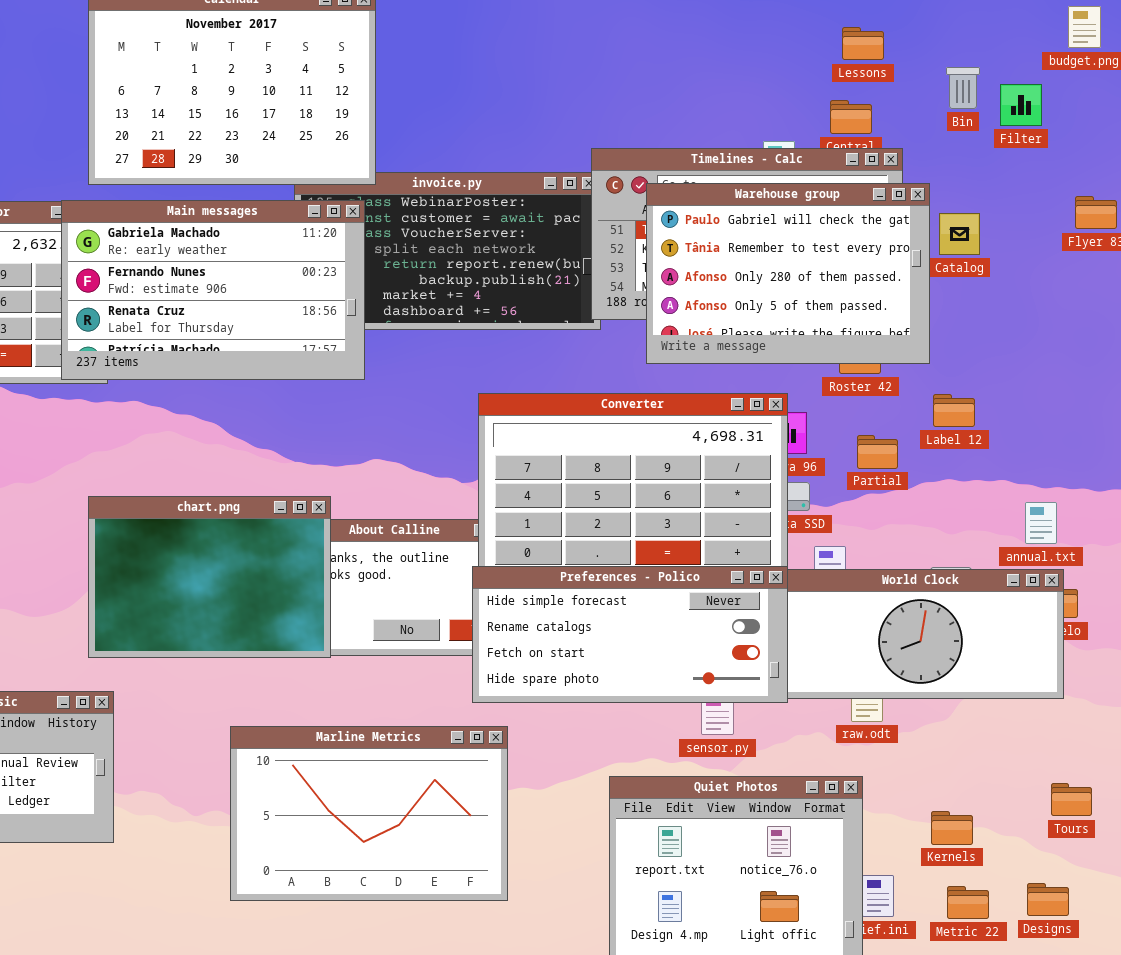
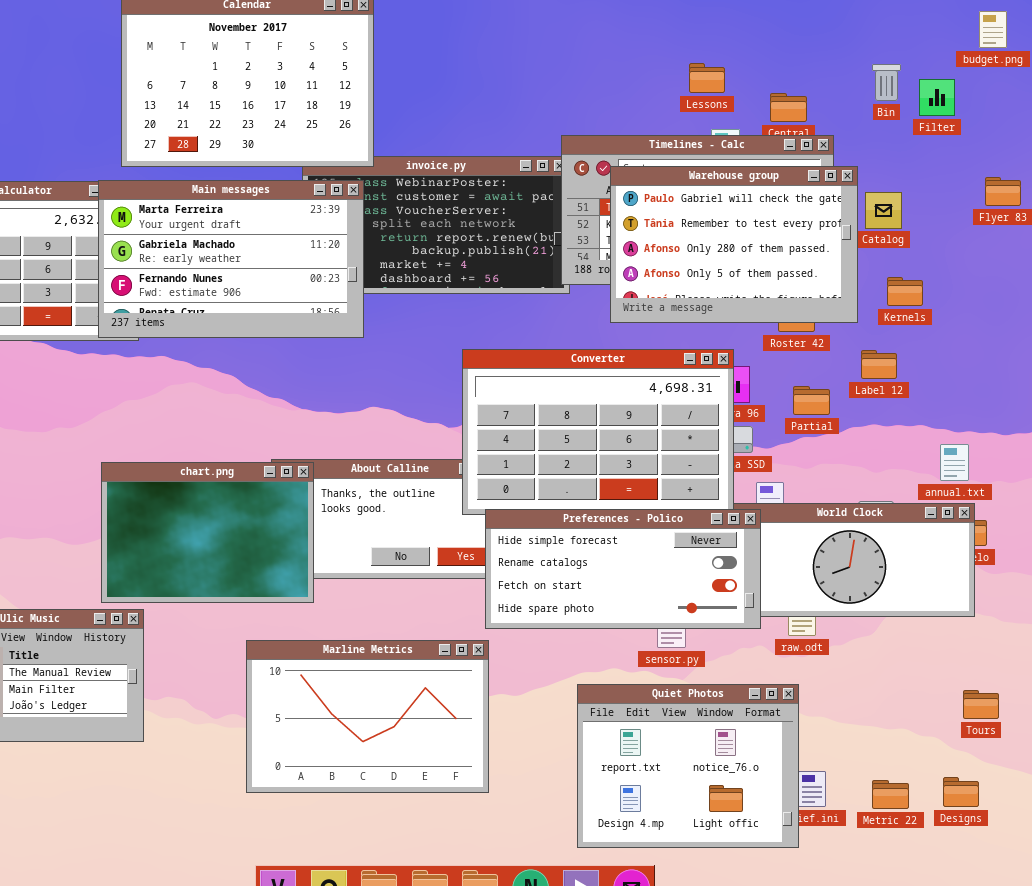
Lessons: [842,27,884,60] -> [689,63,725,93], moved
Main messages: [61,200,365,380] -> [98,180,364,338], scrolled up 1 row
chart.png: [88,496,331,658] -> [101,462,314,603], moved
Preferences - Polico: [472,566,788,703] -> [485,509,761,629], moved
Kernels: [931,811,973,845] -> [887,277,923,306], moved

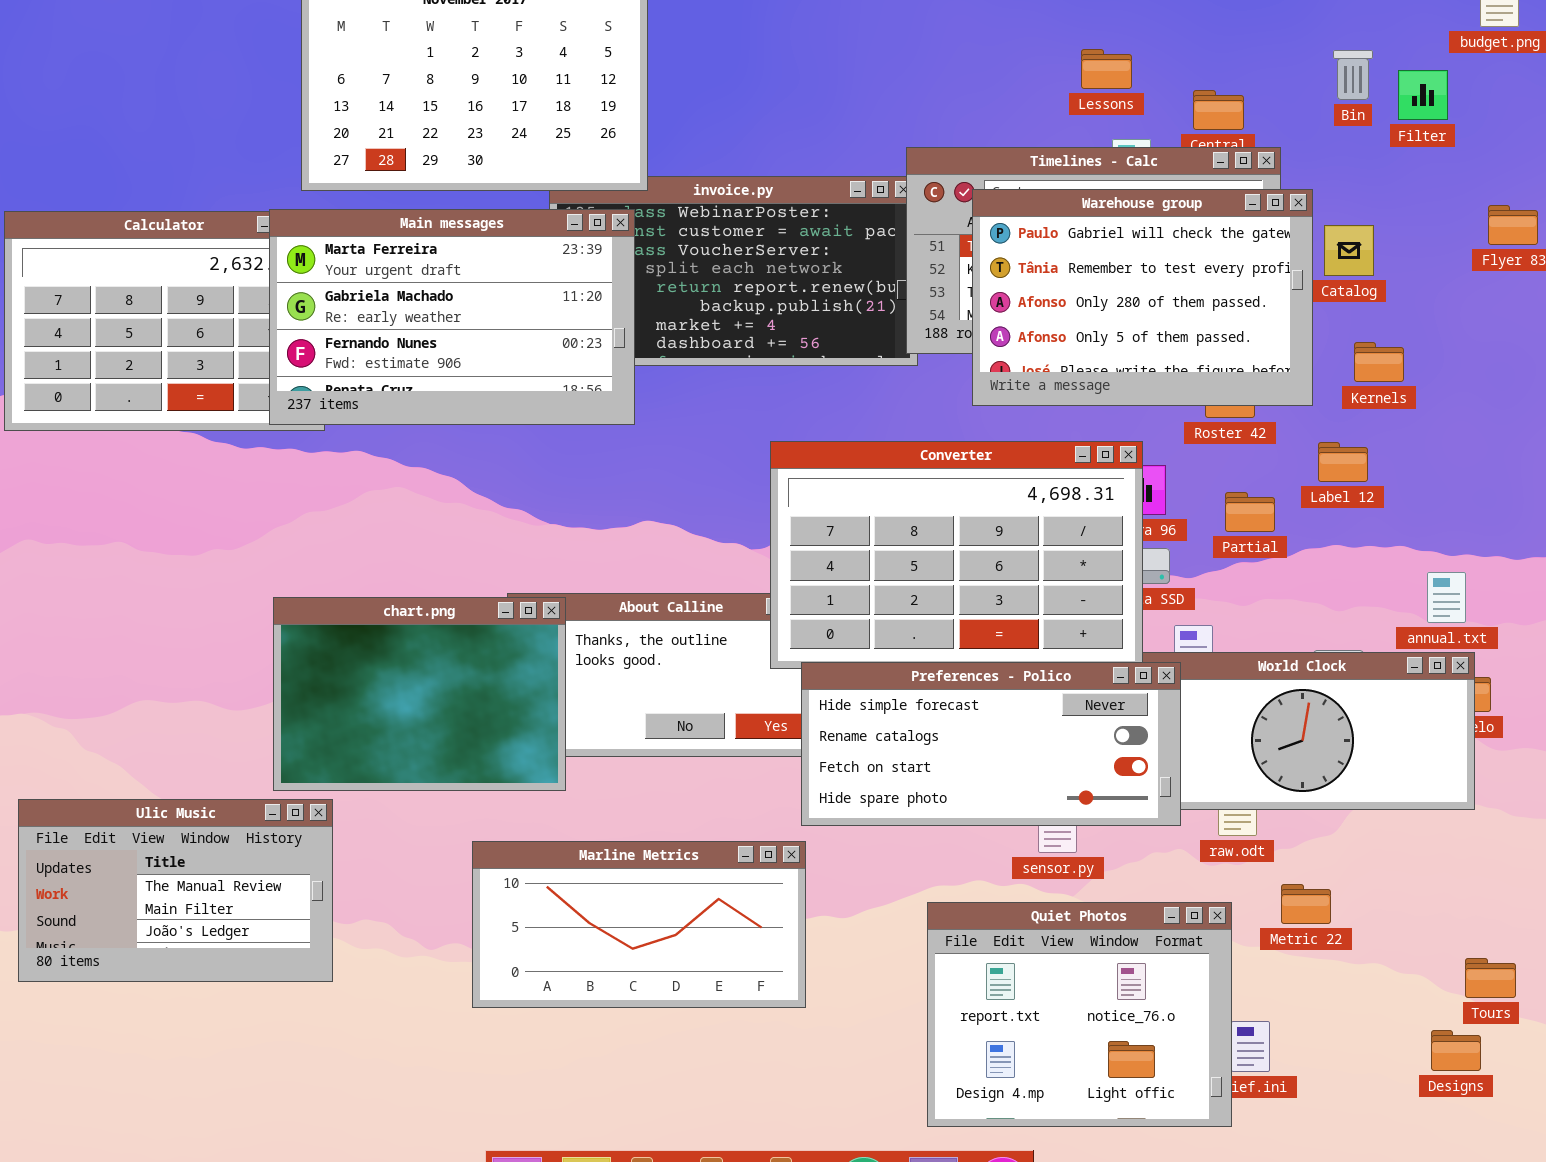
Marline Metrics: [246,640,489,793] -> [472,841,806,1008], resized
Tours: [963,690,999,719] -> [1465,958,1516,998], moved
Metric 22: [872,780,909,809] -> [1281,884,1331,924], moved

